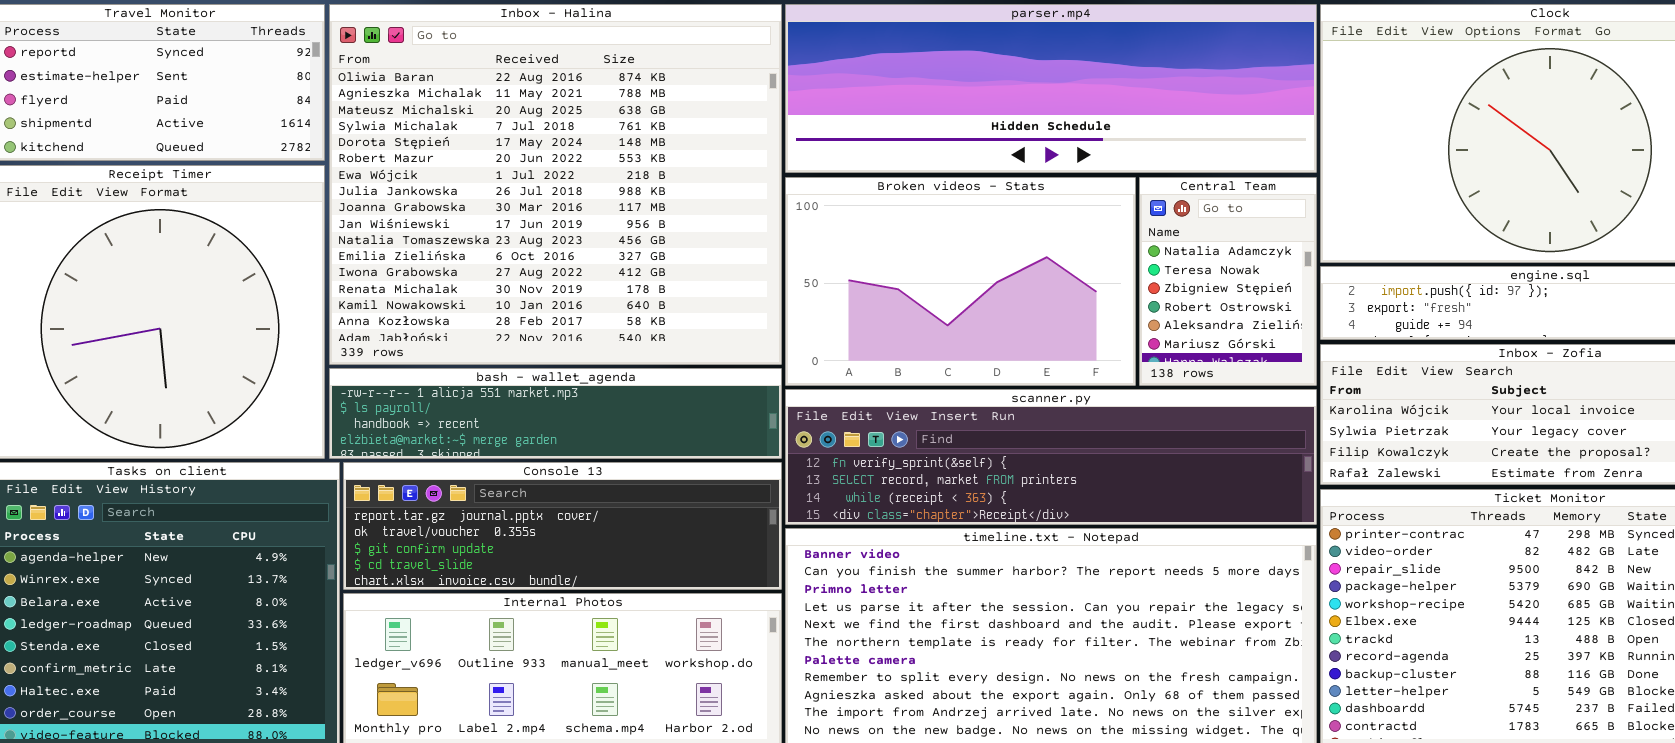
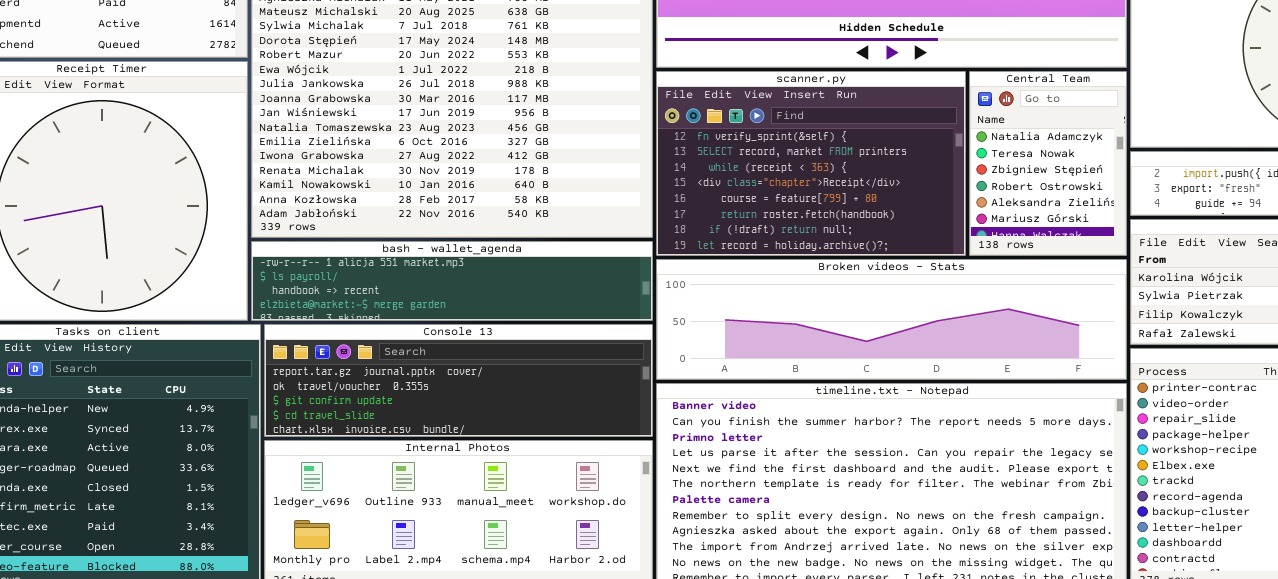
Broken videos - Stats: [785,177,1136,386] -> [656,259,1127,380], moved, resized
scanner.py: [785,389,1317,525] -> [656,71,966,256], moved, resized

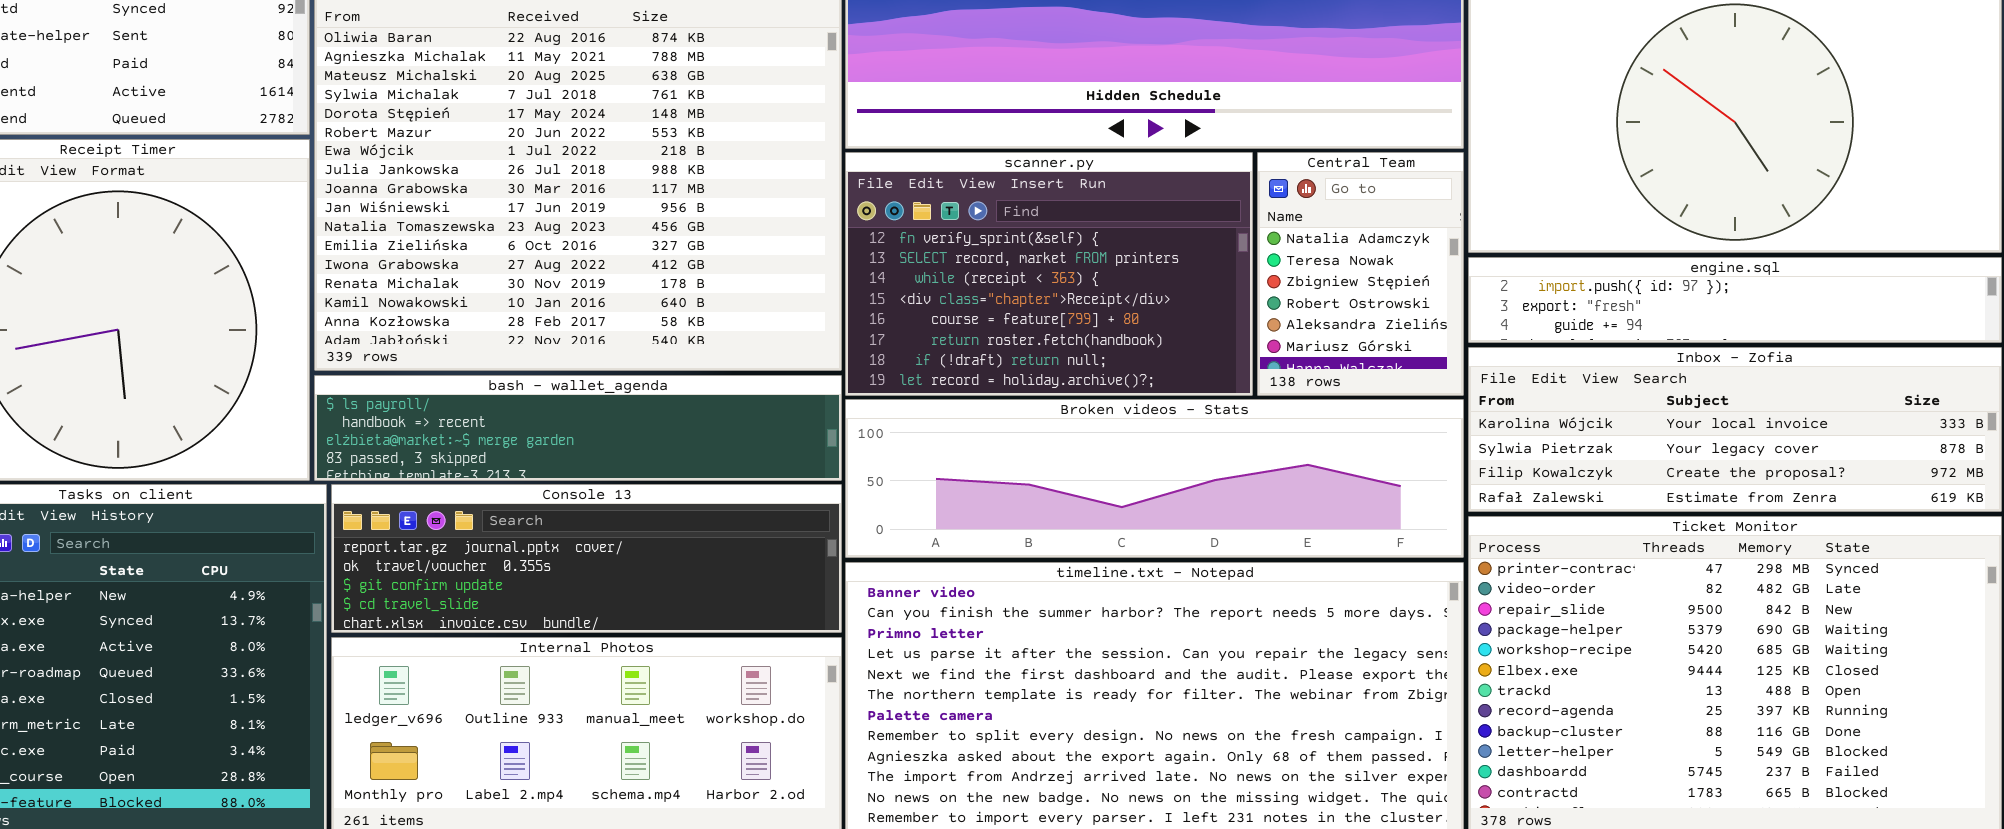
bash - wallet_agenda: [251,241,653,321] -> [314,375,842,481], scrolled down 1 row

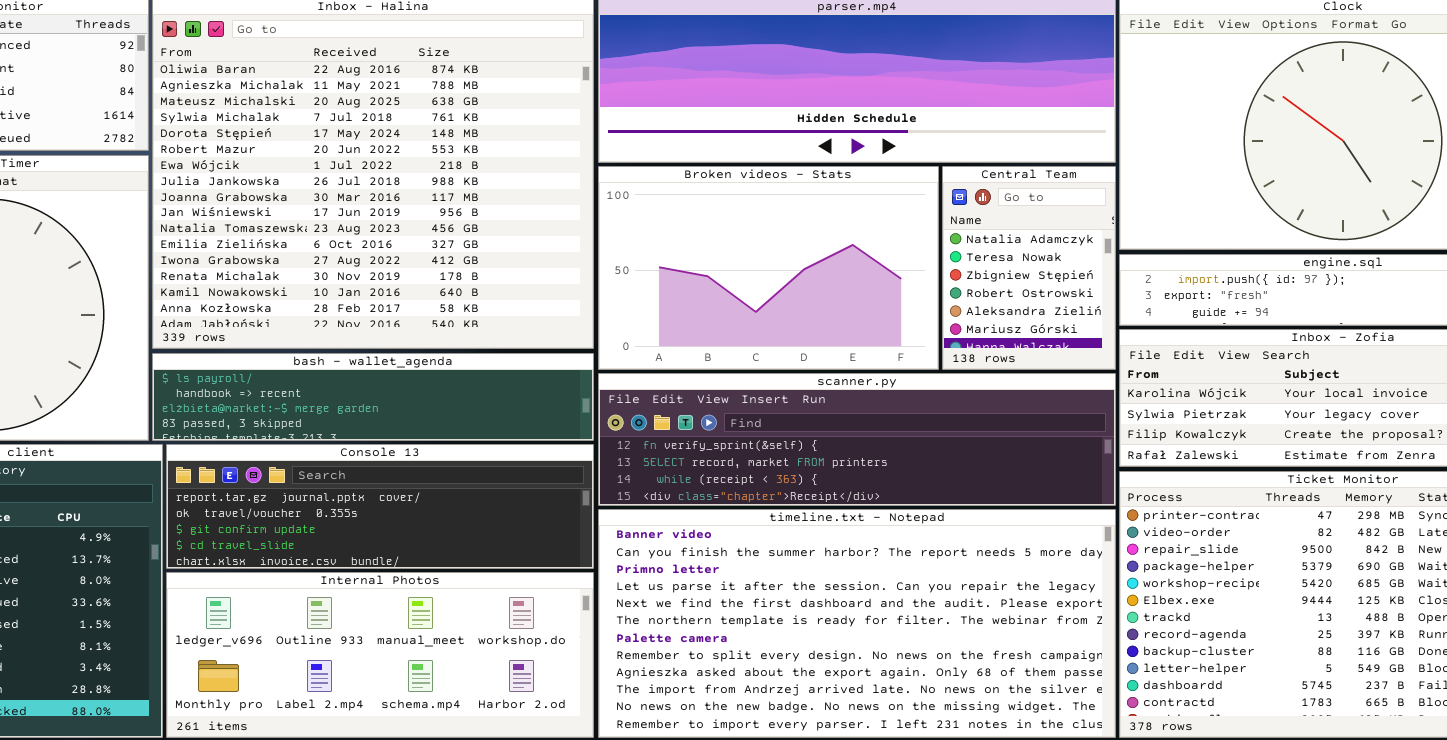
scanner.py: [845,152,1253,396] -> [598,373,1116,506], moved, resized
Broken videos - Stats: [845,399,1464,558] -> [598,166,939,370], moved, resized

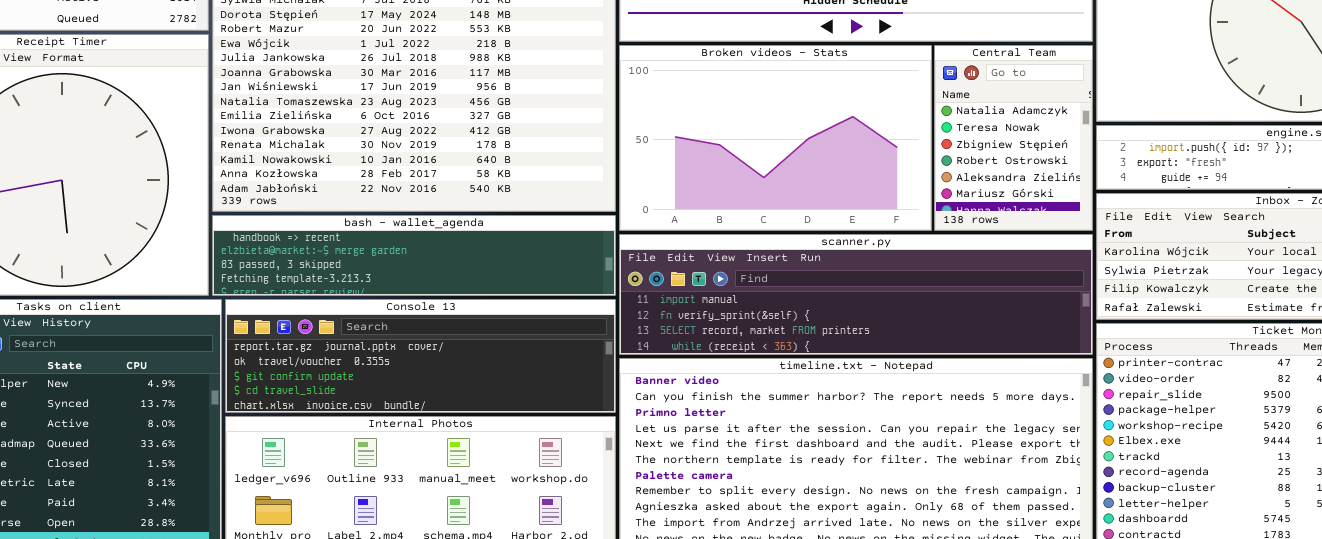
bash - wallet_agenda: [152,353,594,441] -> [212,215,616,296], scrolled down 1 row
scanner.py: [598,373,1116,506] -> [619,234,1093,355], scrolled up 1 row

